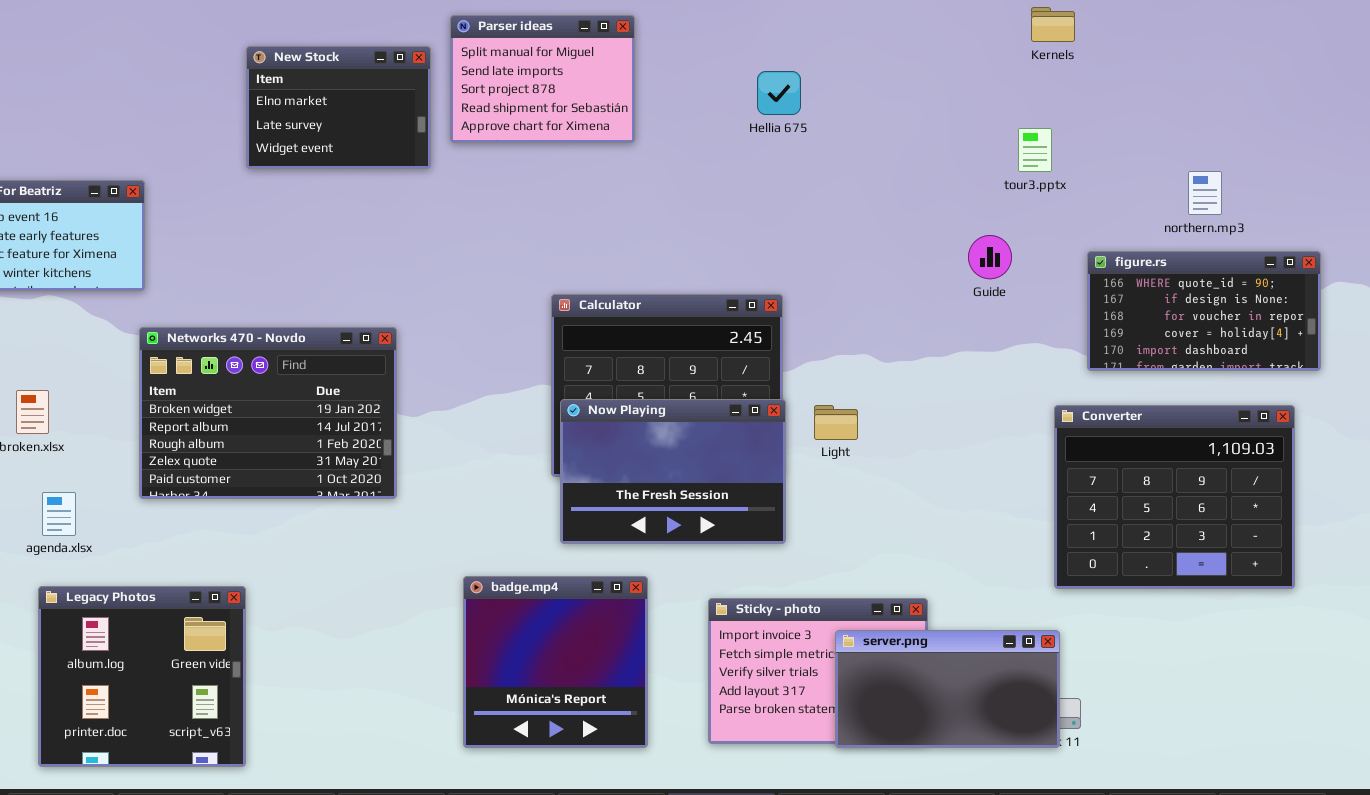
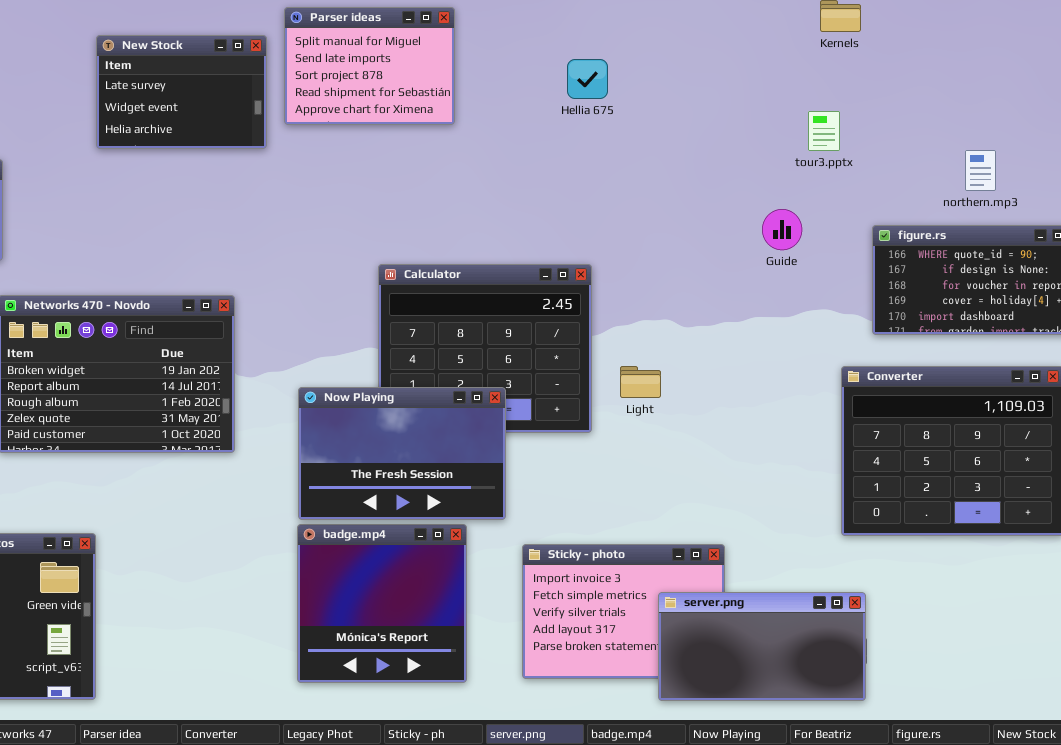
New Stock: [246,46,431,169] -> [96,35,267,149], scrolled down 1 row
Now Playing: [560,399,786,544] -> [298,387,506,520], moved
server.png: [835,630,1060,748] -> [658,592,866,701], moved

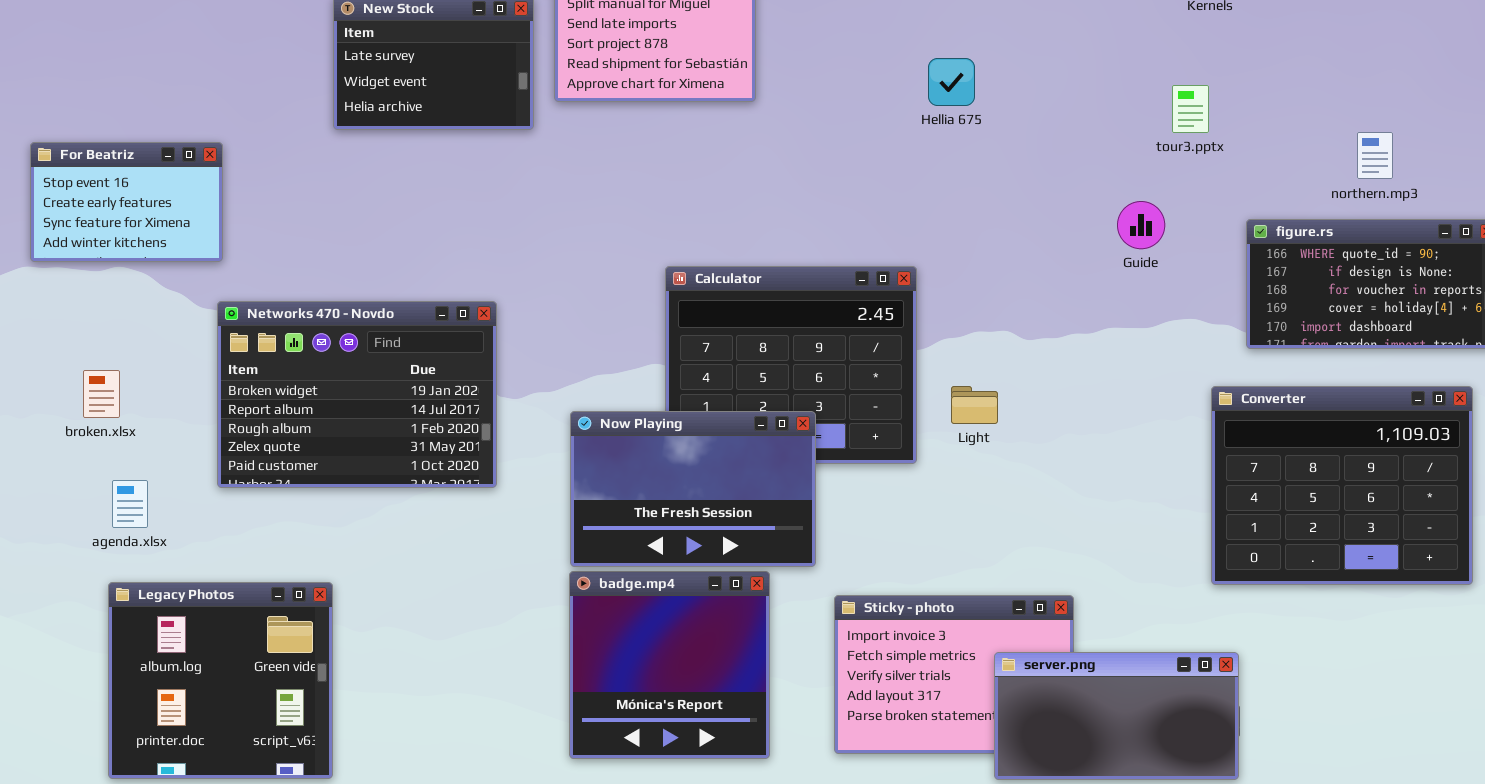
Hellia 675: [567,59,608,99] -> [928,58,975,106], moved

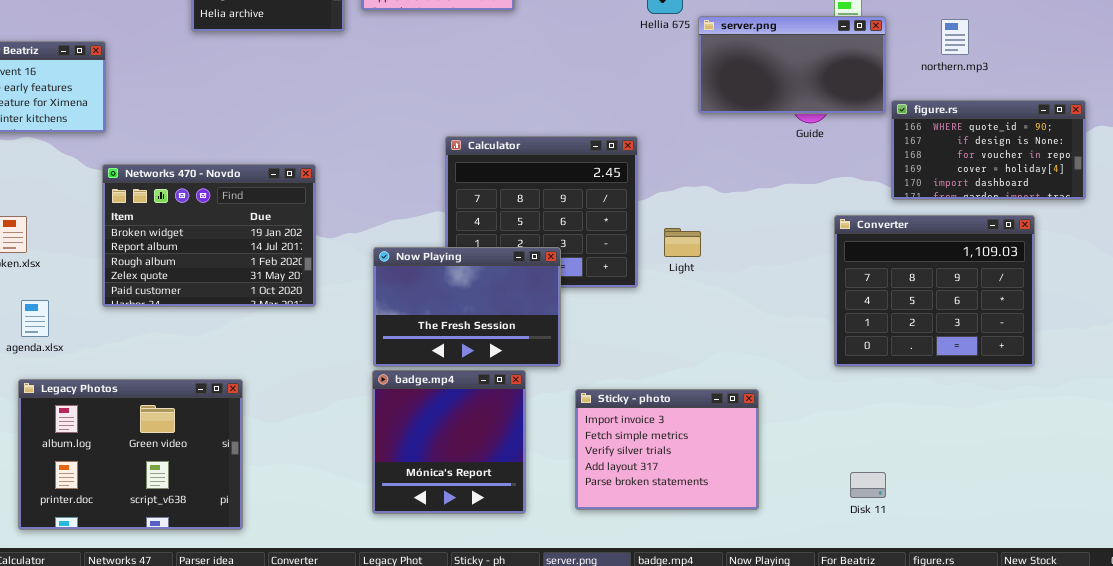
northern.mp3: [1357,132,1393,179] -> [941,19,969,55], moved
Converter: [1211,386,1473,585] -> [834,215,1035,367], moved
Legacy Photos: [108,582,333,779] -> [18,379,243,530], resized
server.png: [994,652,1239,780] -> [698,16,886,114], moved

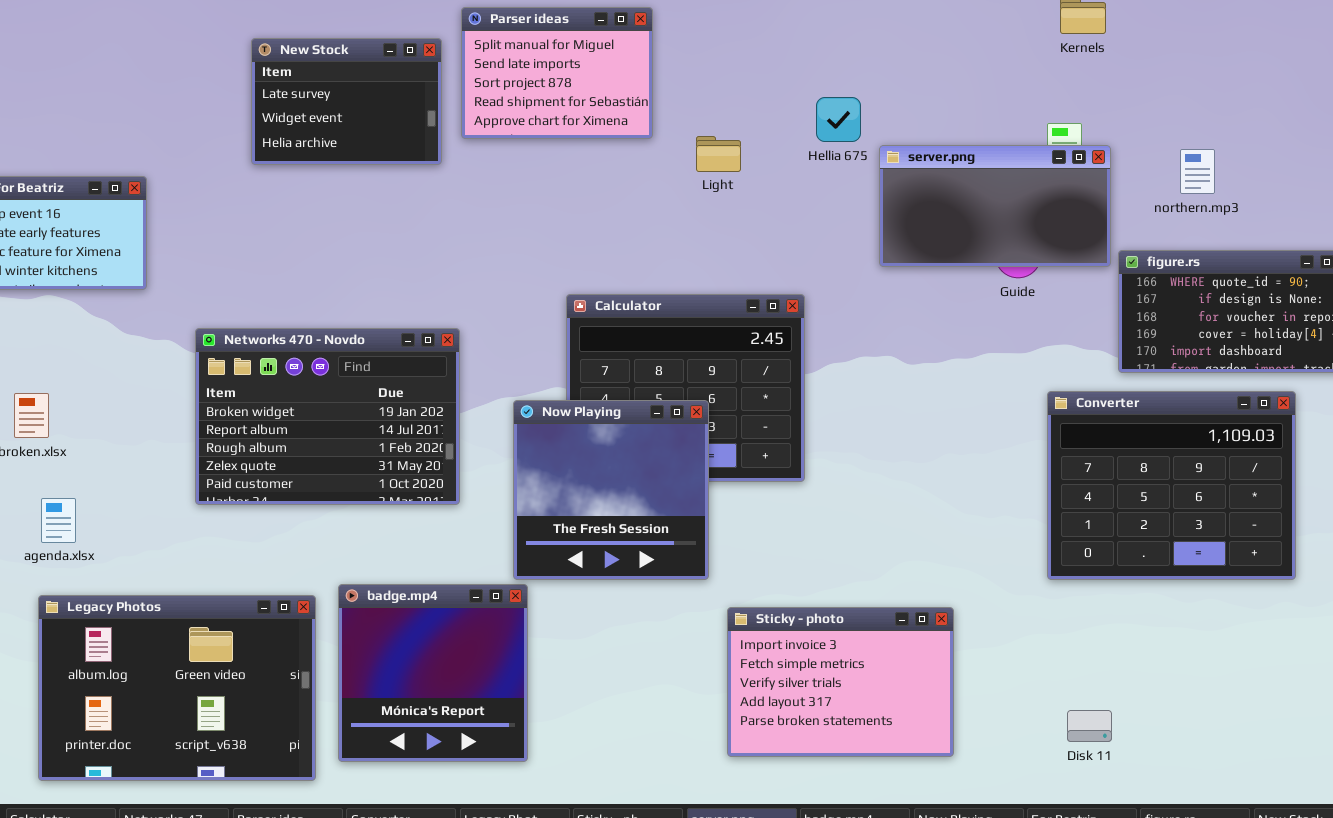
Networks 470 - Novdo: [102,164,316,307] -> [195,328,460,505], moved
Light: [664,228,701,257] -> [696,136,741,172], moved
Now Playing: [373,247,561,367] -> [513,400,709,580], resized
badge.mp4: [372,370,526,514] -> [338,584,528,762], moved

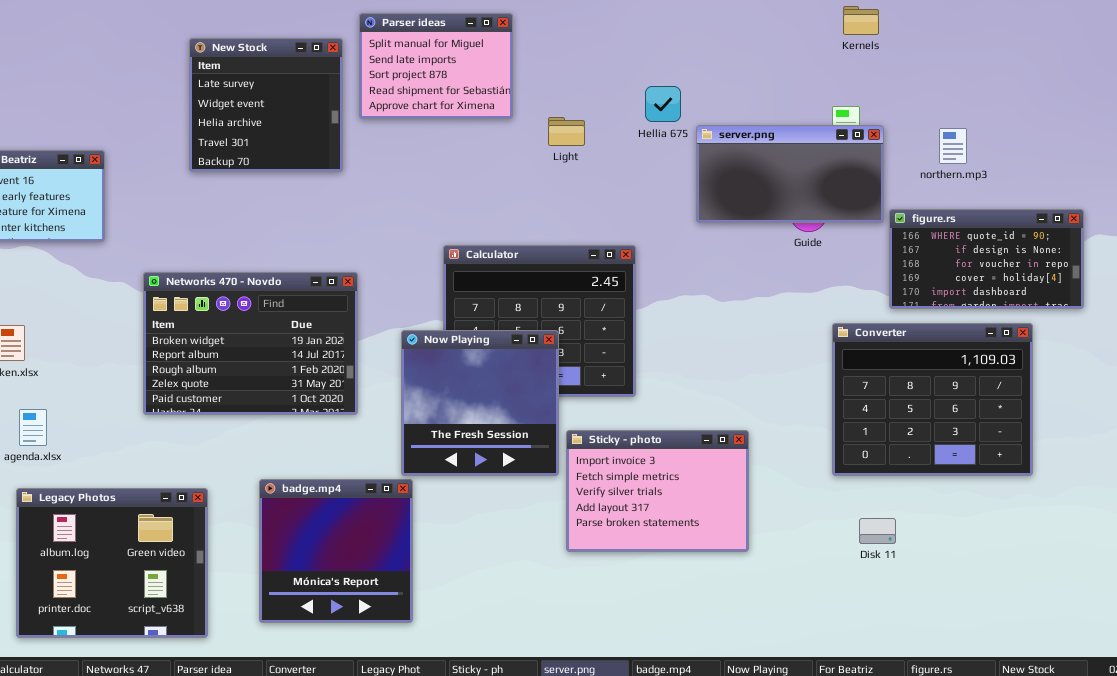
New Stock: [251,38,442,165] -> [189,38,343,172], resized
Legacy Photos: [38,595,316,781] -> [16,488,208,638], resized
Sticky - photo: [727,607,954,757] -> [566,430,749,552], moved
Disk 11: [1067,710,1112,742] -> [859,518,896,544], moved

